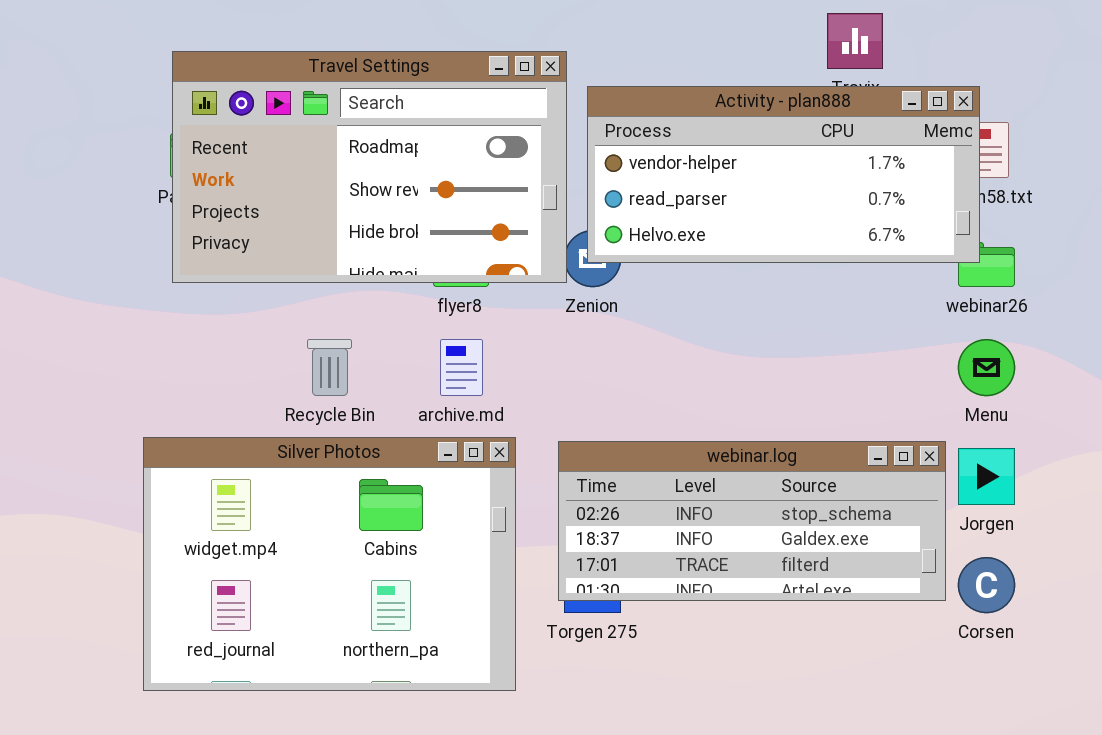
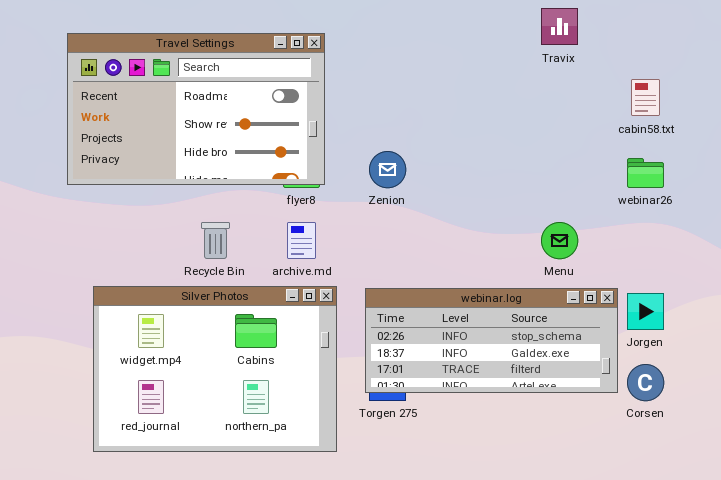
Travel Settings: [172,51,567,283] -> [67,33,325,185], moved
Activity - plan888: [587,86,980,263] -> none, closed
Menu: [958,339,1015,396] -> [541,222,578,259], moved

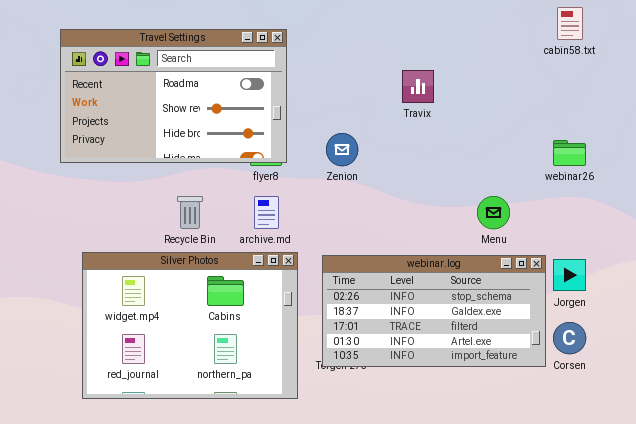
Travix: [541,8,578,45] -> [402,70,434,103], moved
cabin58.txt: [631,79,660,116] -> [557,7,583,40], moved
webinar.log: [365,288,618,393] -> [322,255,546,367], resized

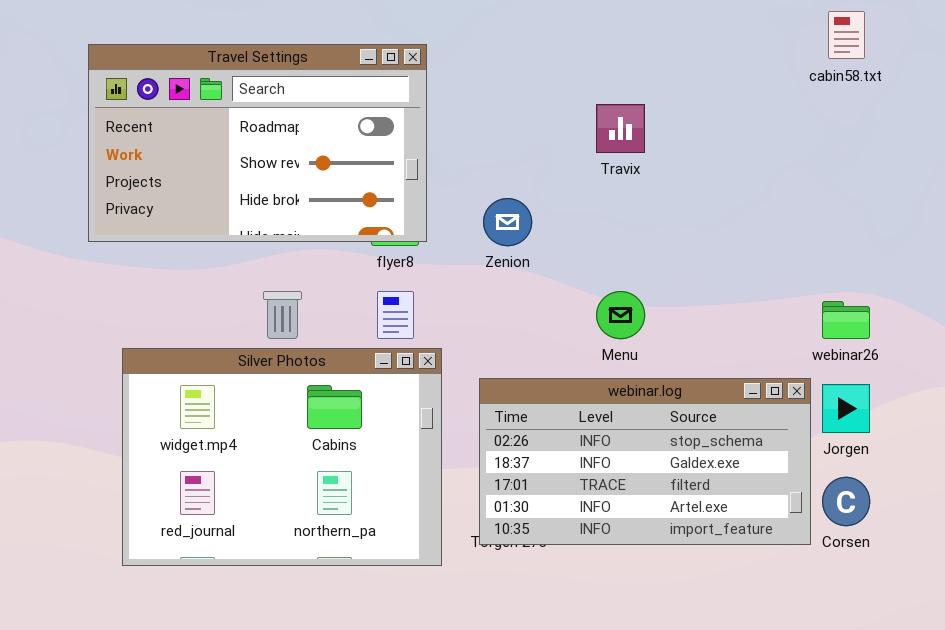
webinar26: [553,140,586,166] -> [822,301,870,339], moved
Menu: [477,196,510,229] -> [596,291,645,339], moved
Silver Photos: [82,252,298,399] -> [122,348,442,566], moved

